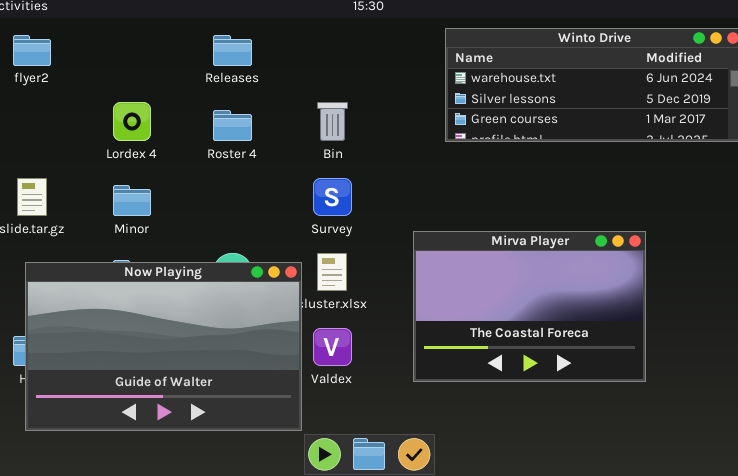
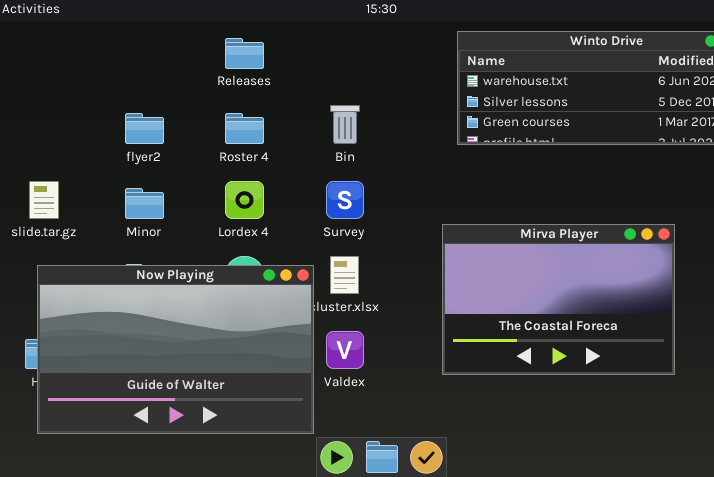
flyer2: [13,35,51,66] -> [125,113,164,144], moved
Lordex 4: [113,102,151,141] -> [225,181,264,219], moved
Mirva Player: [413,231,646,382] -> [442,224,675,375], moved

